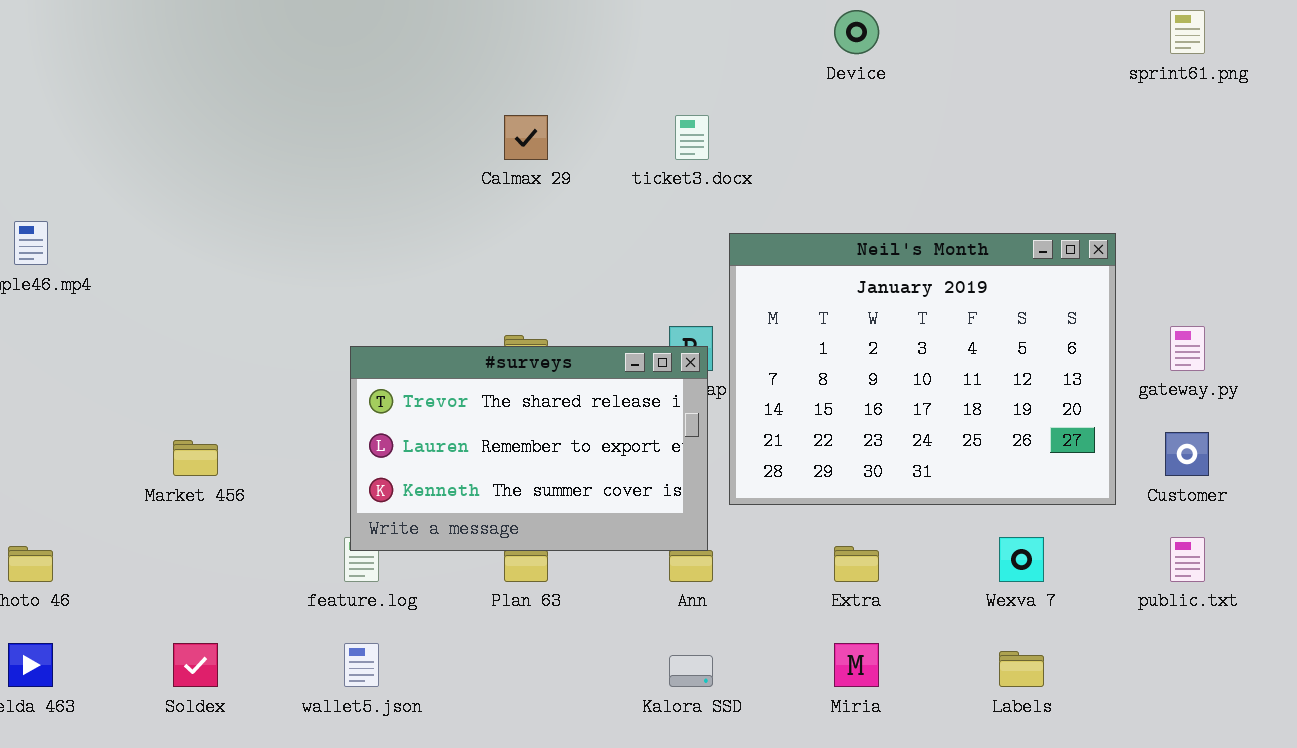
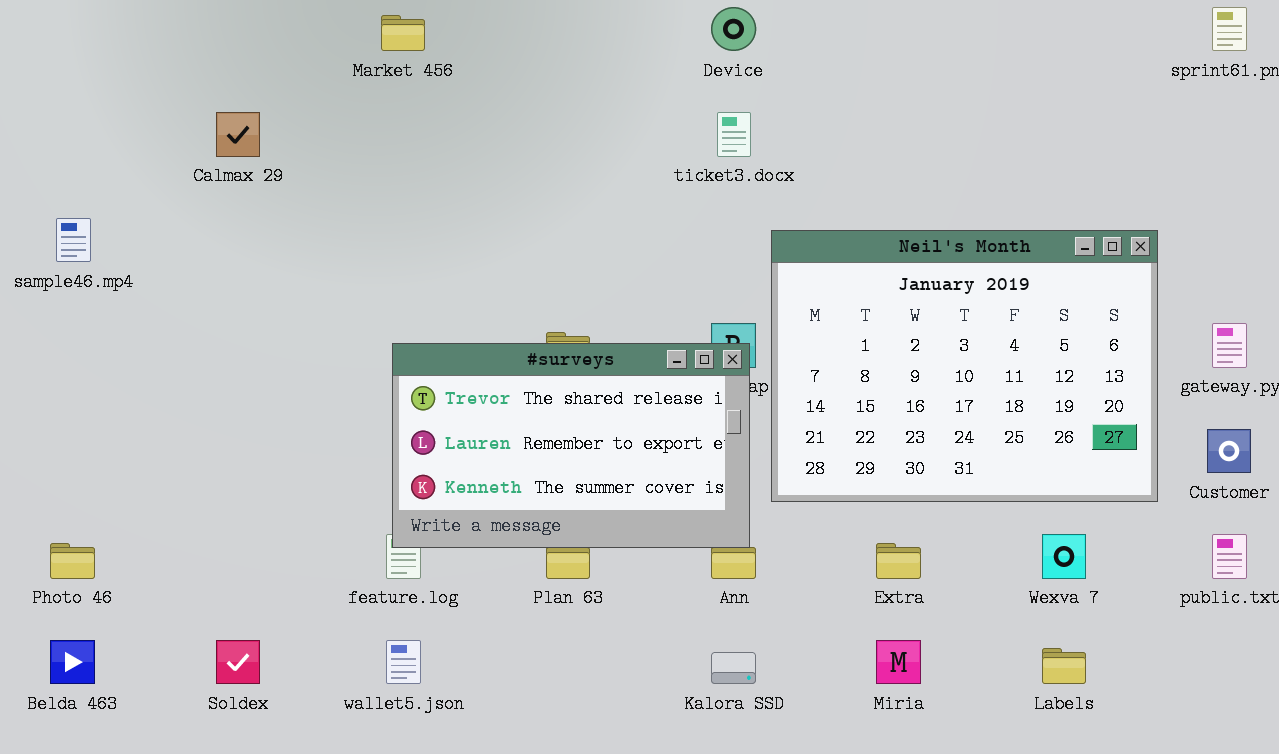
Device: [834,10,879,54] -> [711,7,756,51], moved
Calmax 29: [504,115,548,160] -> [216,112,260,157], moved
Market 456: [173,440,218,476] -> [381,15,425,51], moved

